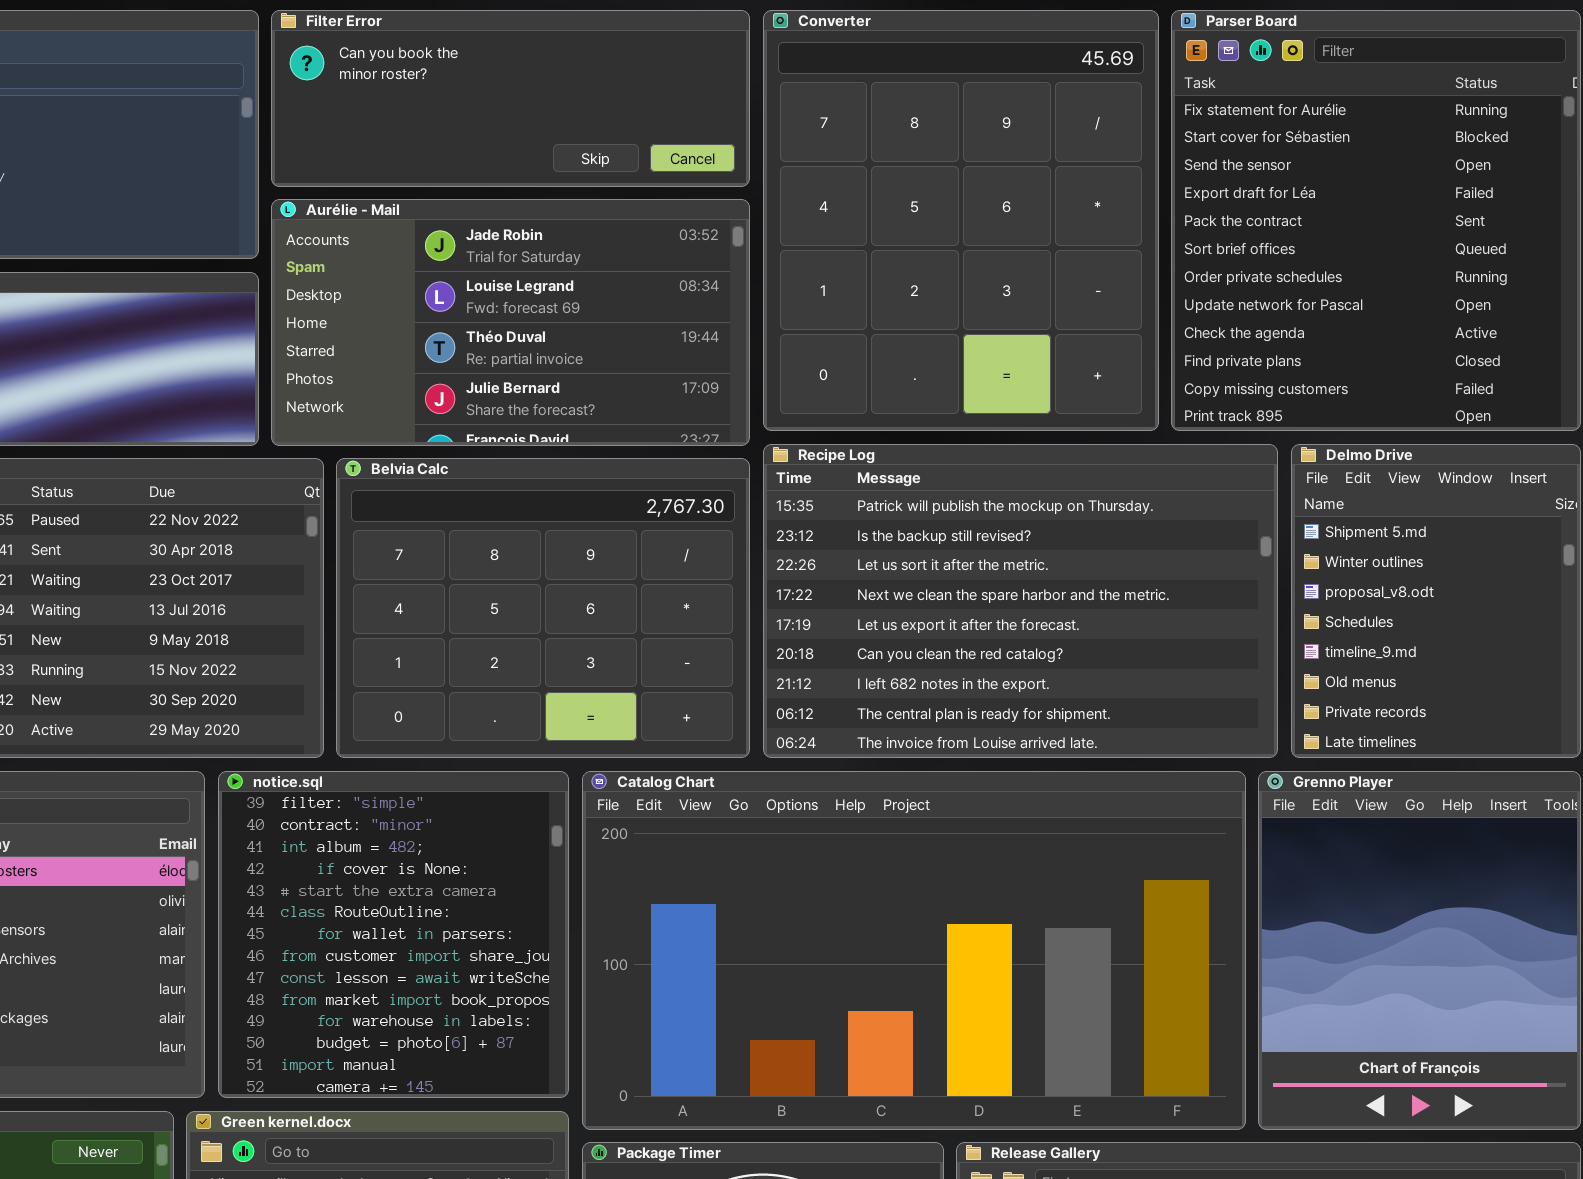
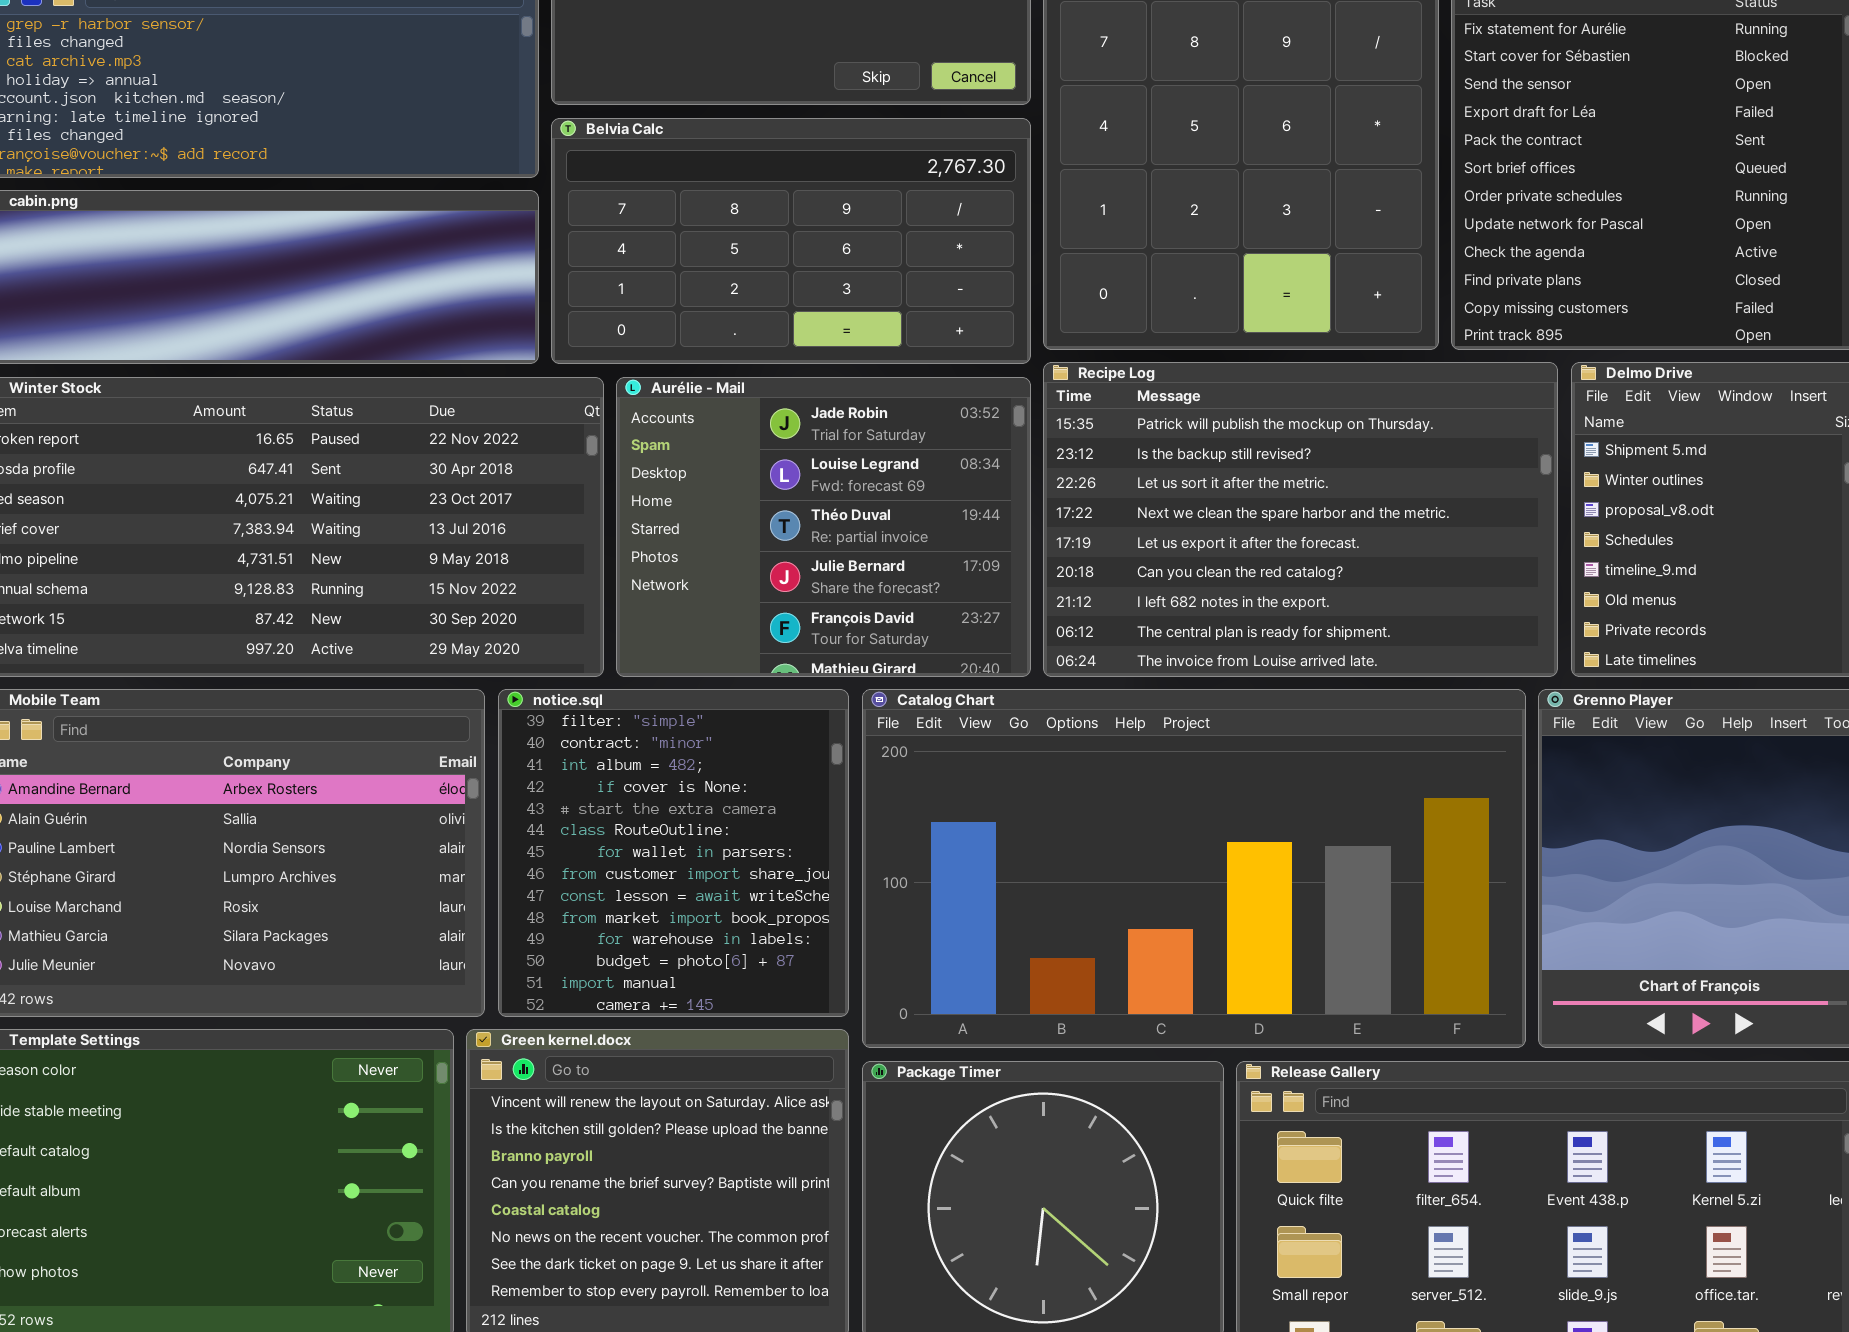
Aurélie - Mail: [271,199,750,446] -> [616,377,1031,677], moved, resized
Belvia Calc: [336,458,750,758] -> [551,118,1031,364], moved, resized

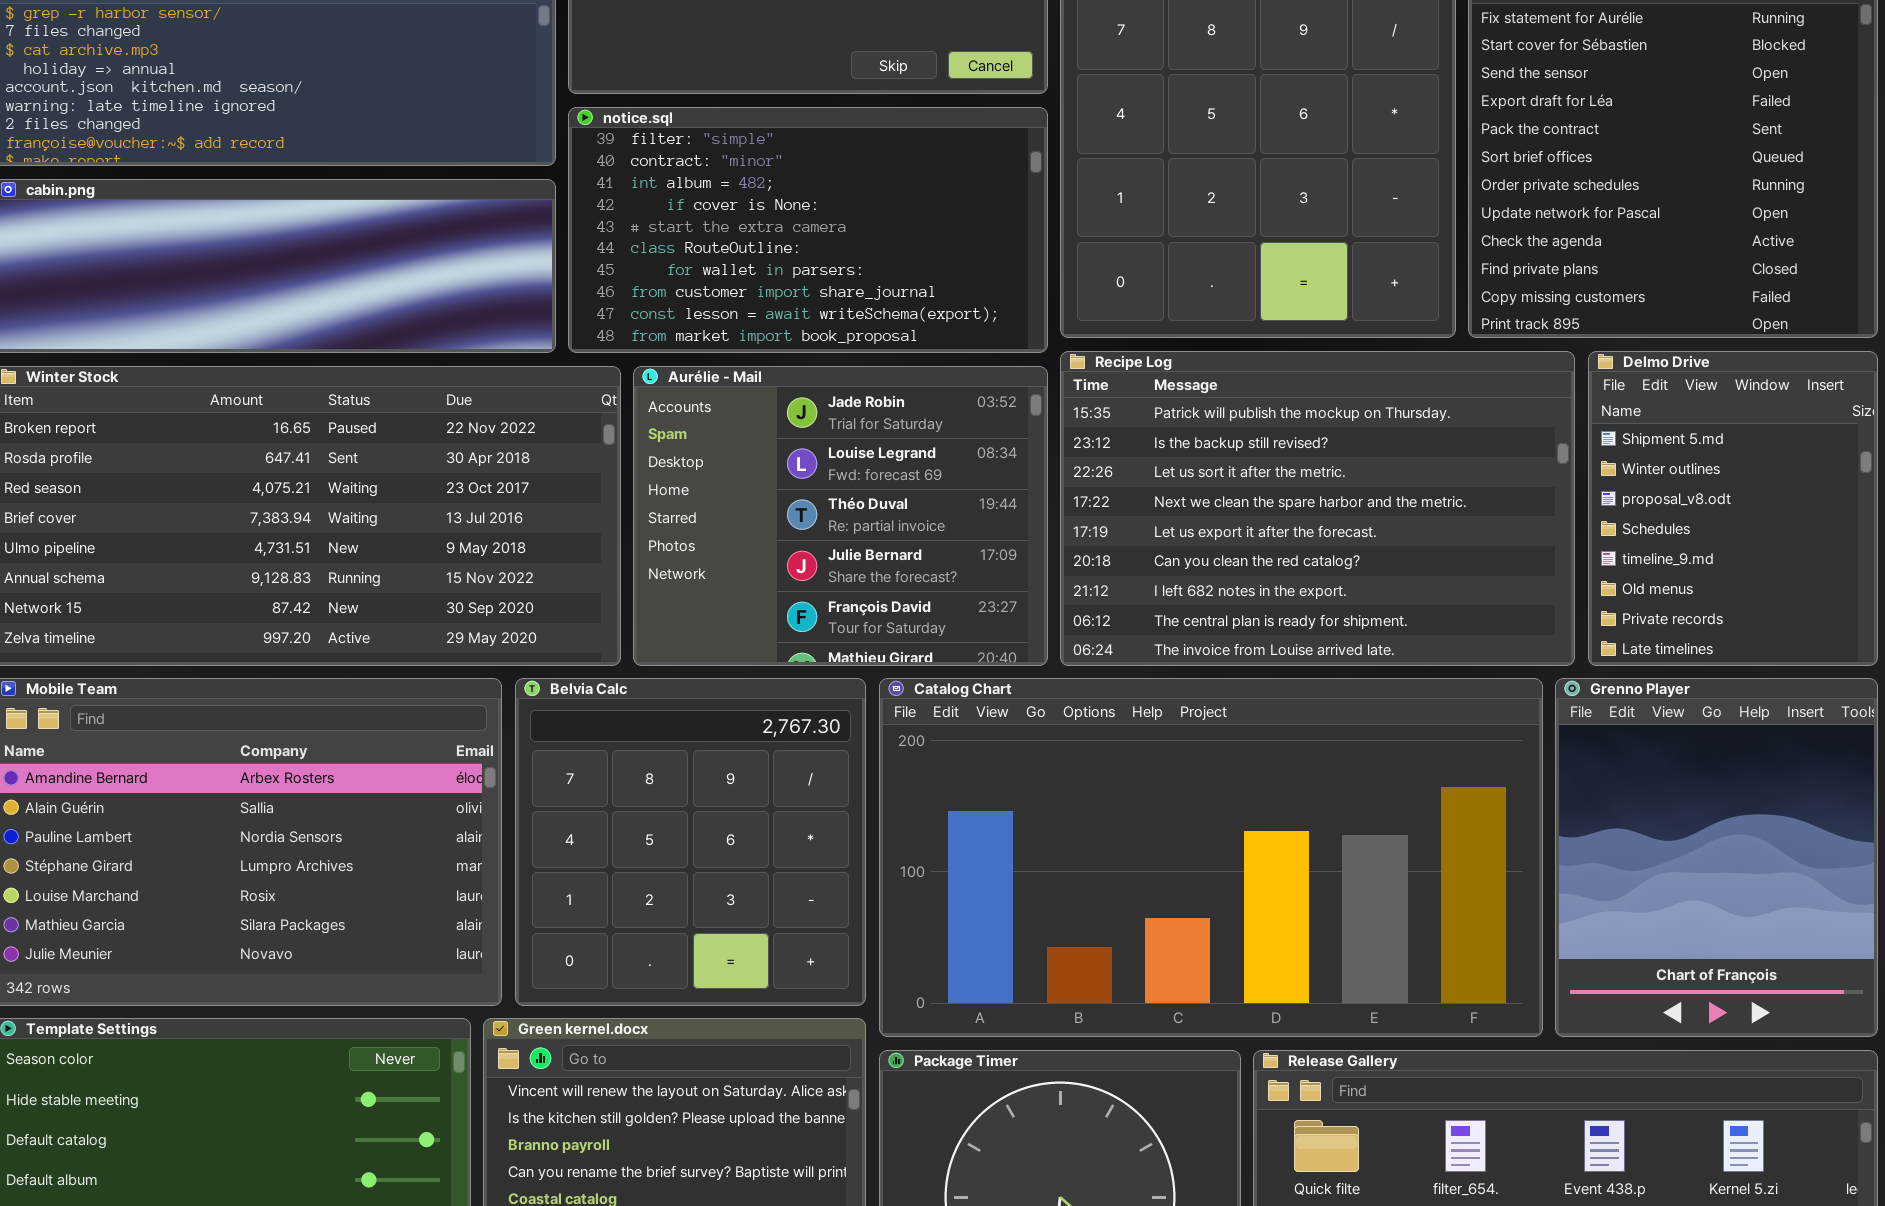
Belvia Calc: [551,118,1031,364] -> [515,678,866,1006], moved, resized
notice.sql: [498,689,849,1017] -> [568,107,1048,353], moved, resized

